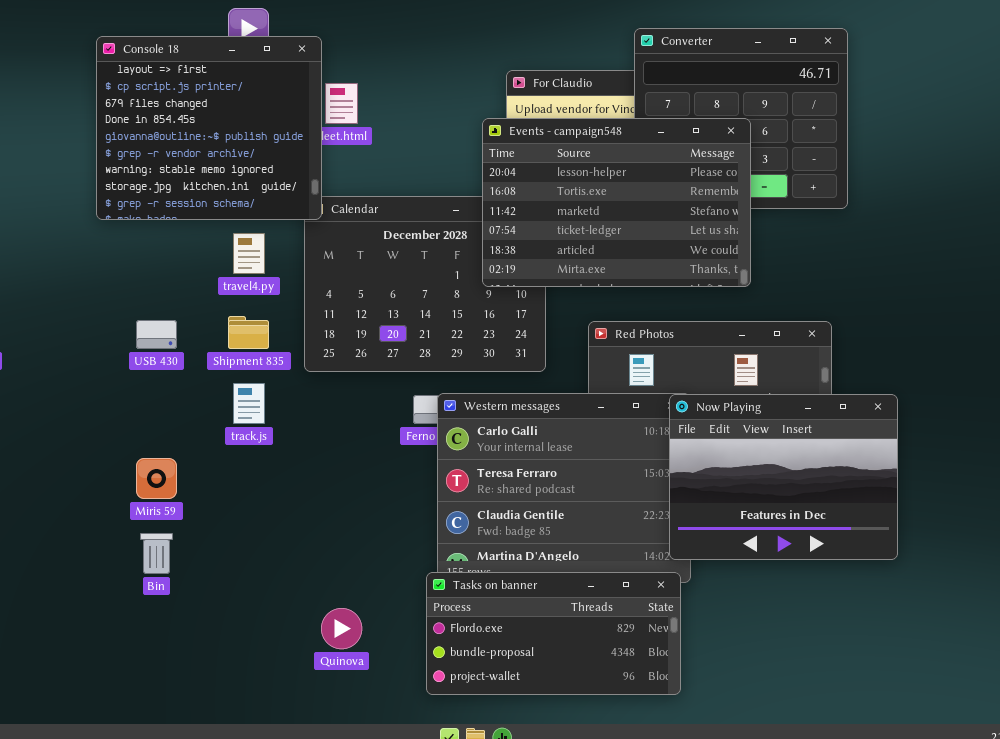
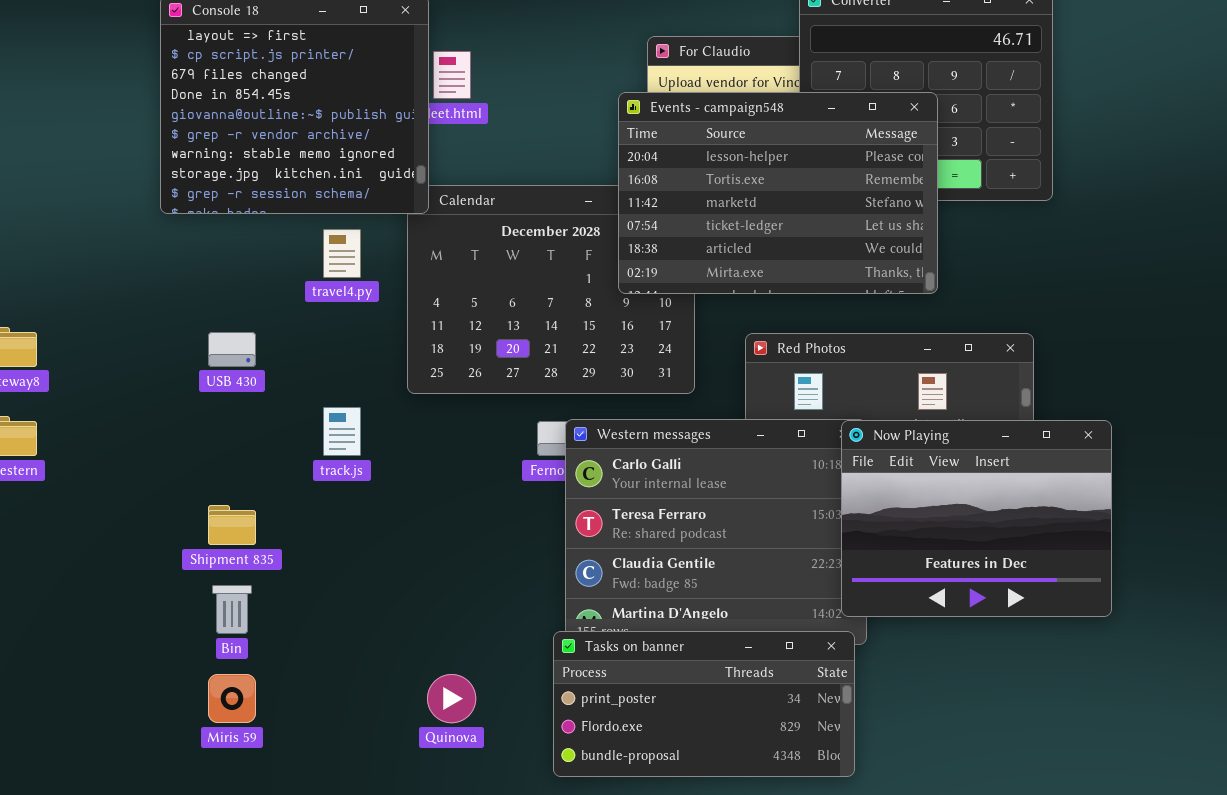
Shipment 835: [228,316,269,349] -> [208,505,256,545], moved
Miris 59: [136,458,177,499] -> [208,674,256,723], moved
Tasks on banner: [426,572,681,695] -> [553,631,855,777], scrolled up 1 row

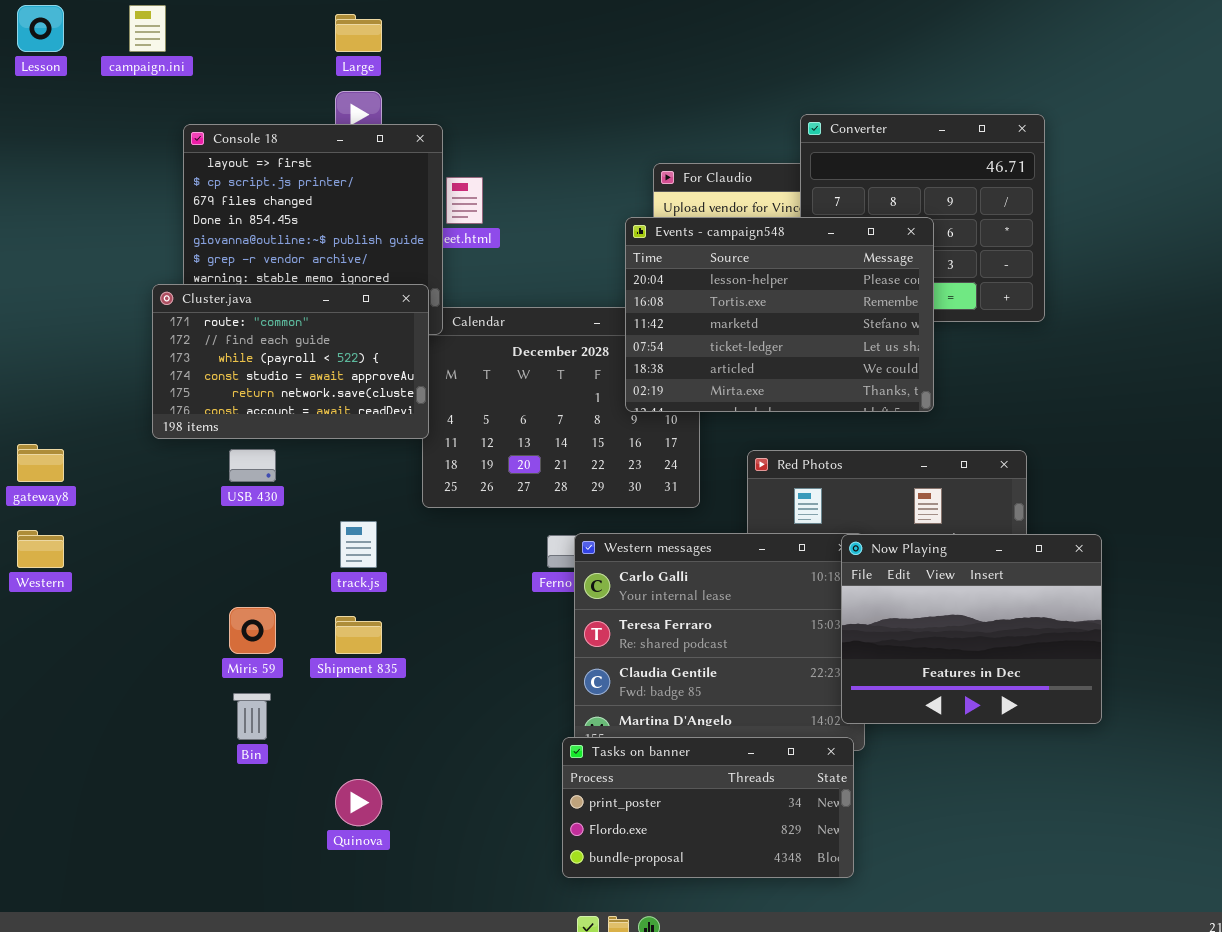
Cluster.java: none -> [152,284,429,439], opened
Shipment 835: [208,505,256,545] -> [335,616,382,654], moved
Miris 59: [208,674,256,723] -> [229,607,276,654], moved
Quinova: [427,674,476,723] -> [335,779,382,826], moved

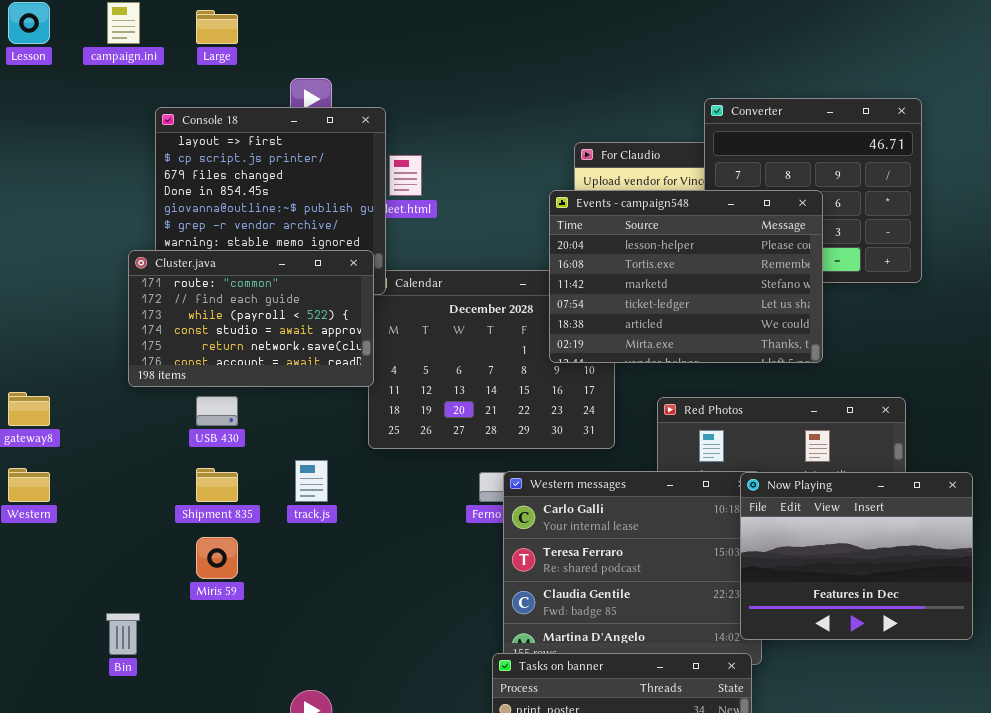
Large: [335,14,382,52] -> [196,10,238,44], moved
Shipment 835: [335,616,382,654] -> [196,468,238,502], moved
Bin: [233,693,271,740] -> [106,613,140,655], moved

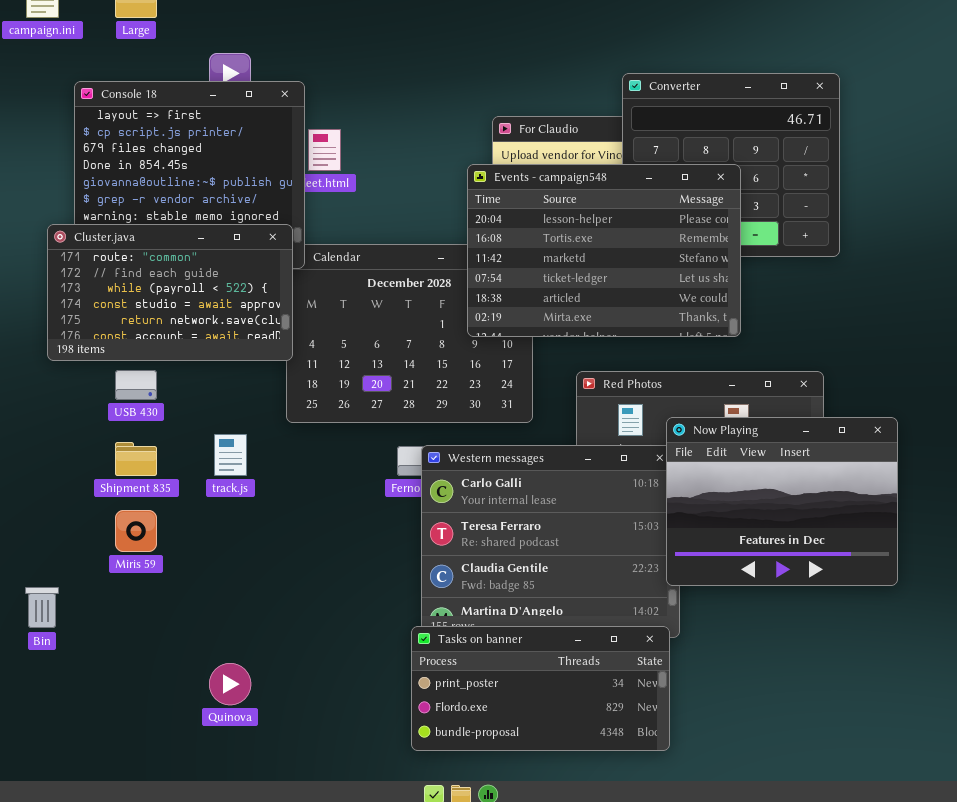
Now Playing: [740,472,973,640] -> [666,417,898,586], moved

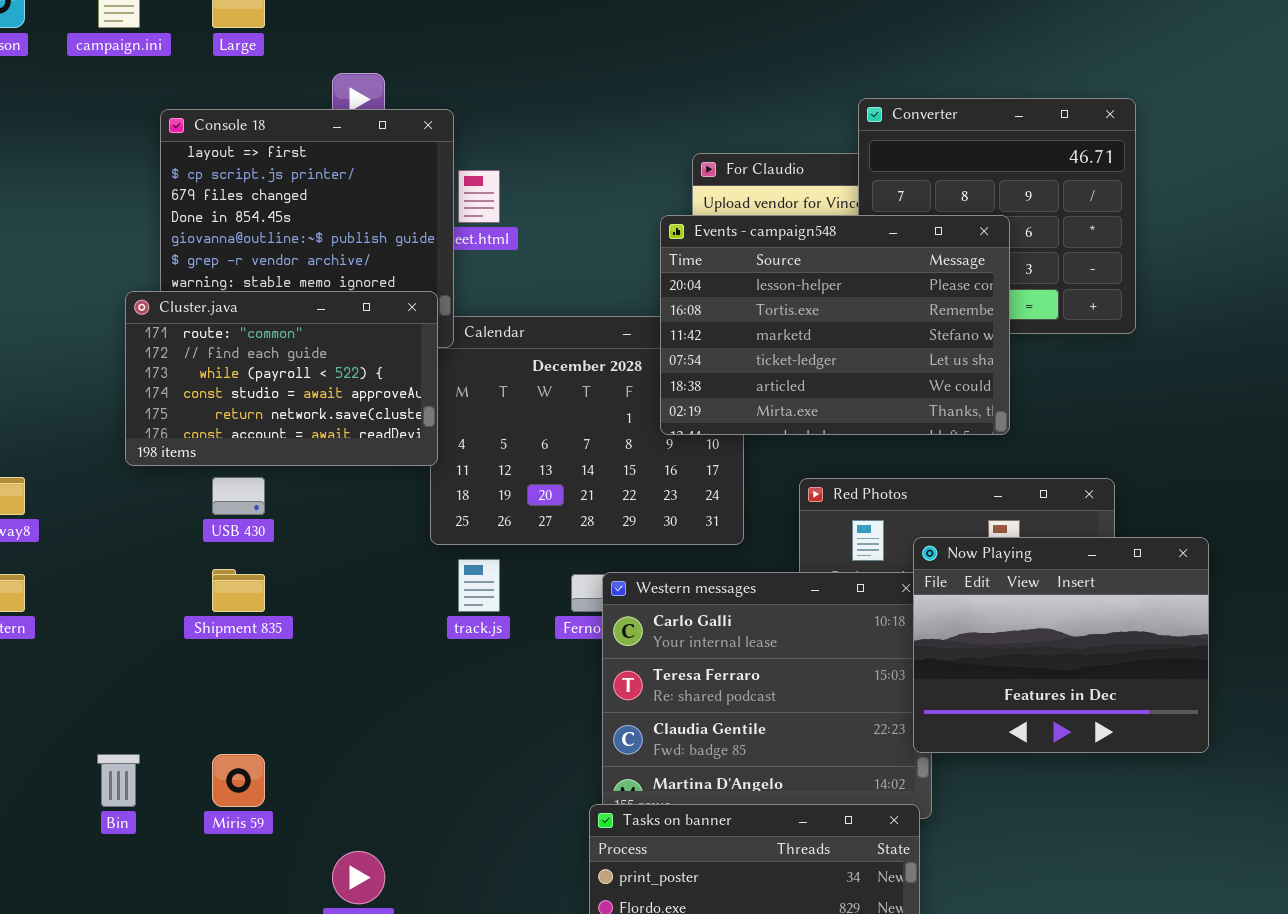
track.js: [214,434,247,476] -> [458,559,500,612], moved
Miris 59: [115,510,157,552] -> [212,754,265,807], moved

